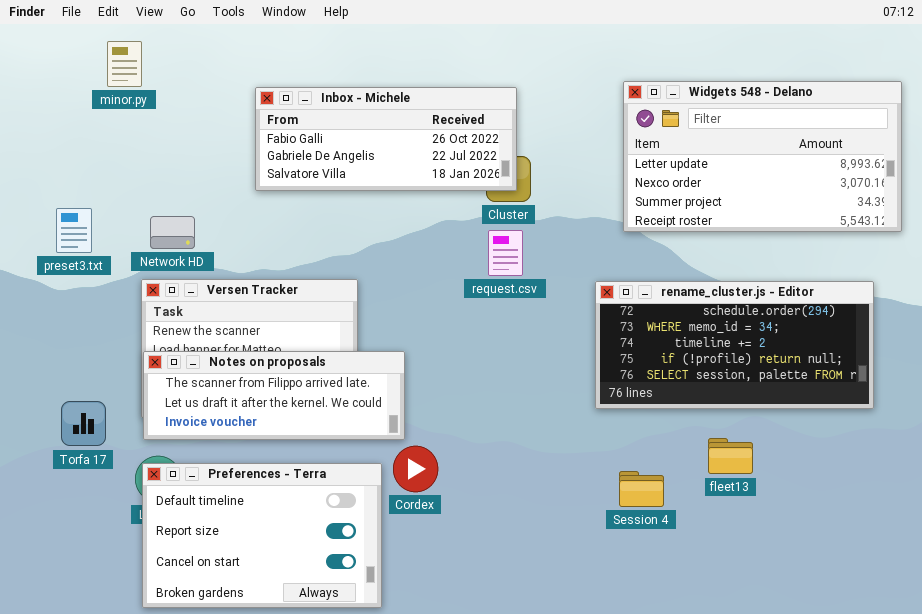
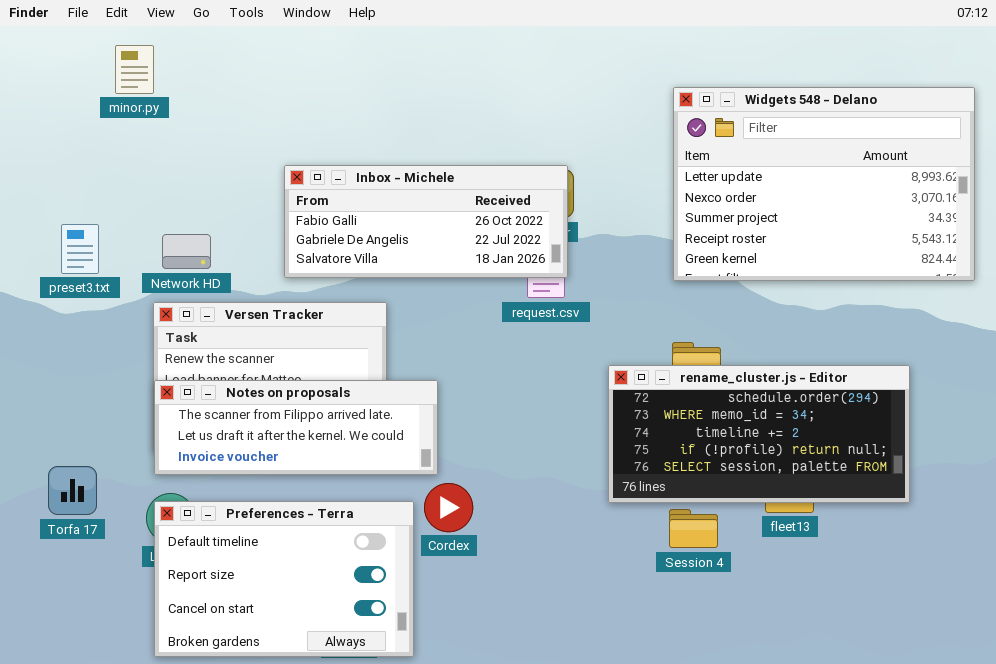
Widgets 548 - Delano: [623,81,902,232] -> [673,87,975,281], resized
Inbox - Michele: [255,87,517,191] -> [284,165,568,278], moved
rename_cluster.js - Editor: [595,281,874,409] -> [608,365,910,503], moved
Torfa 17: [61,401,106,446] -> [48,466,97,515], moved

